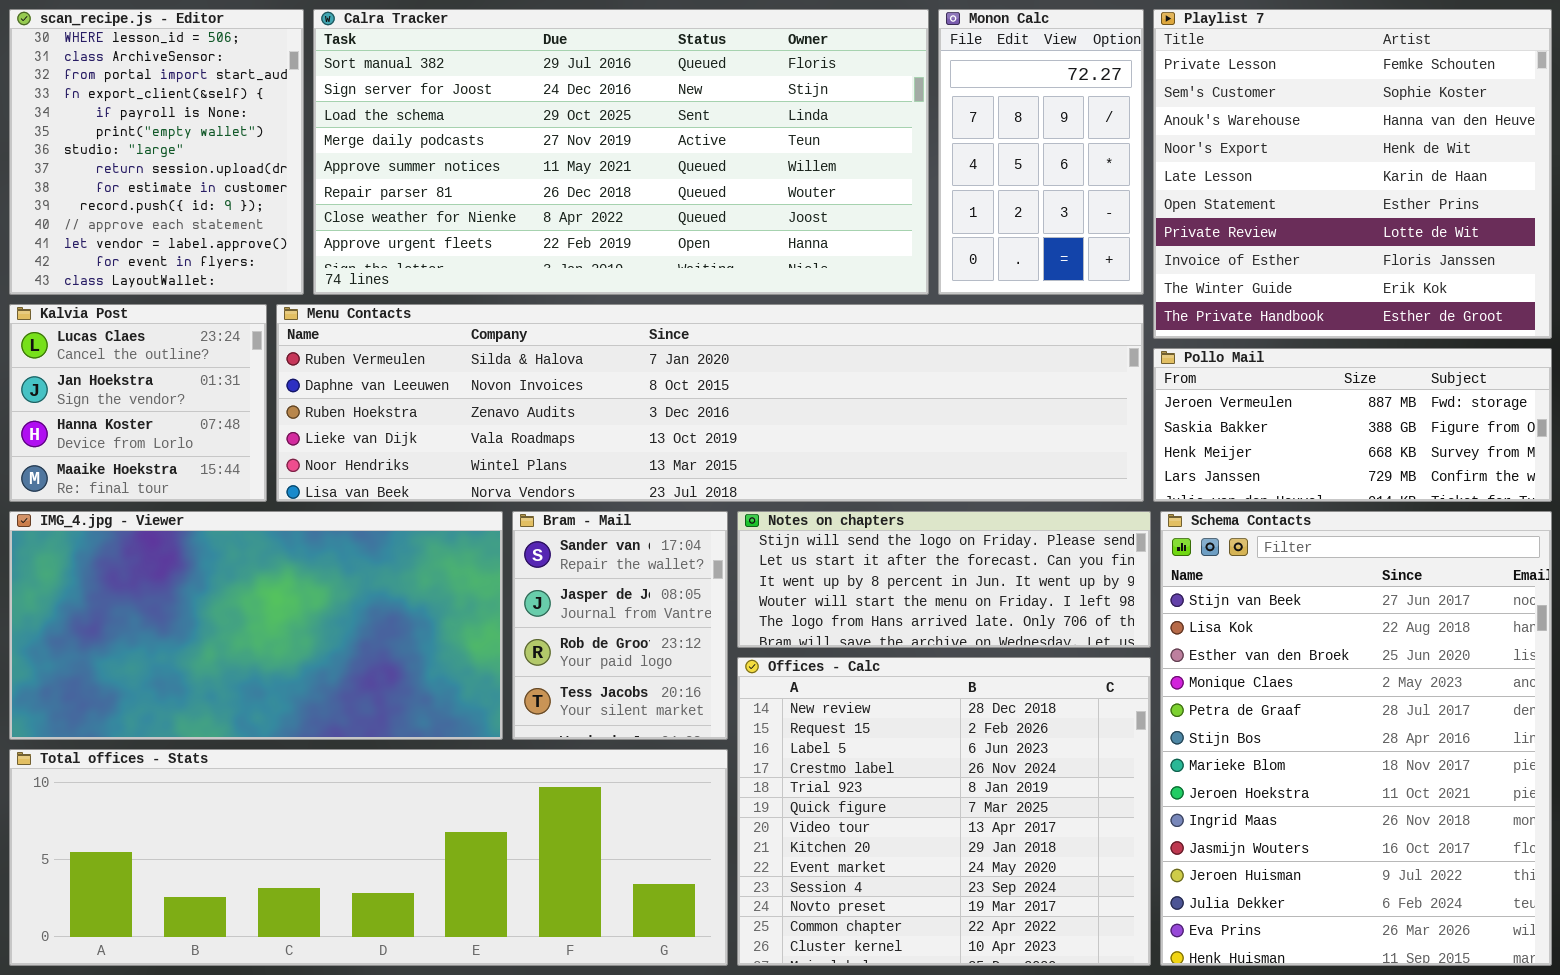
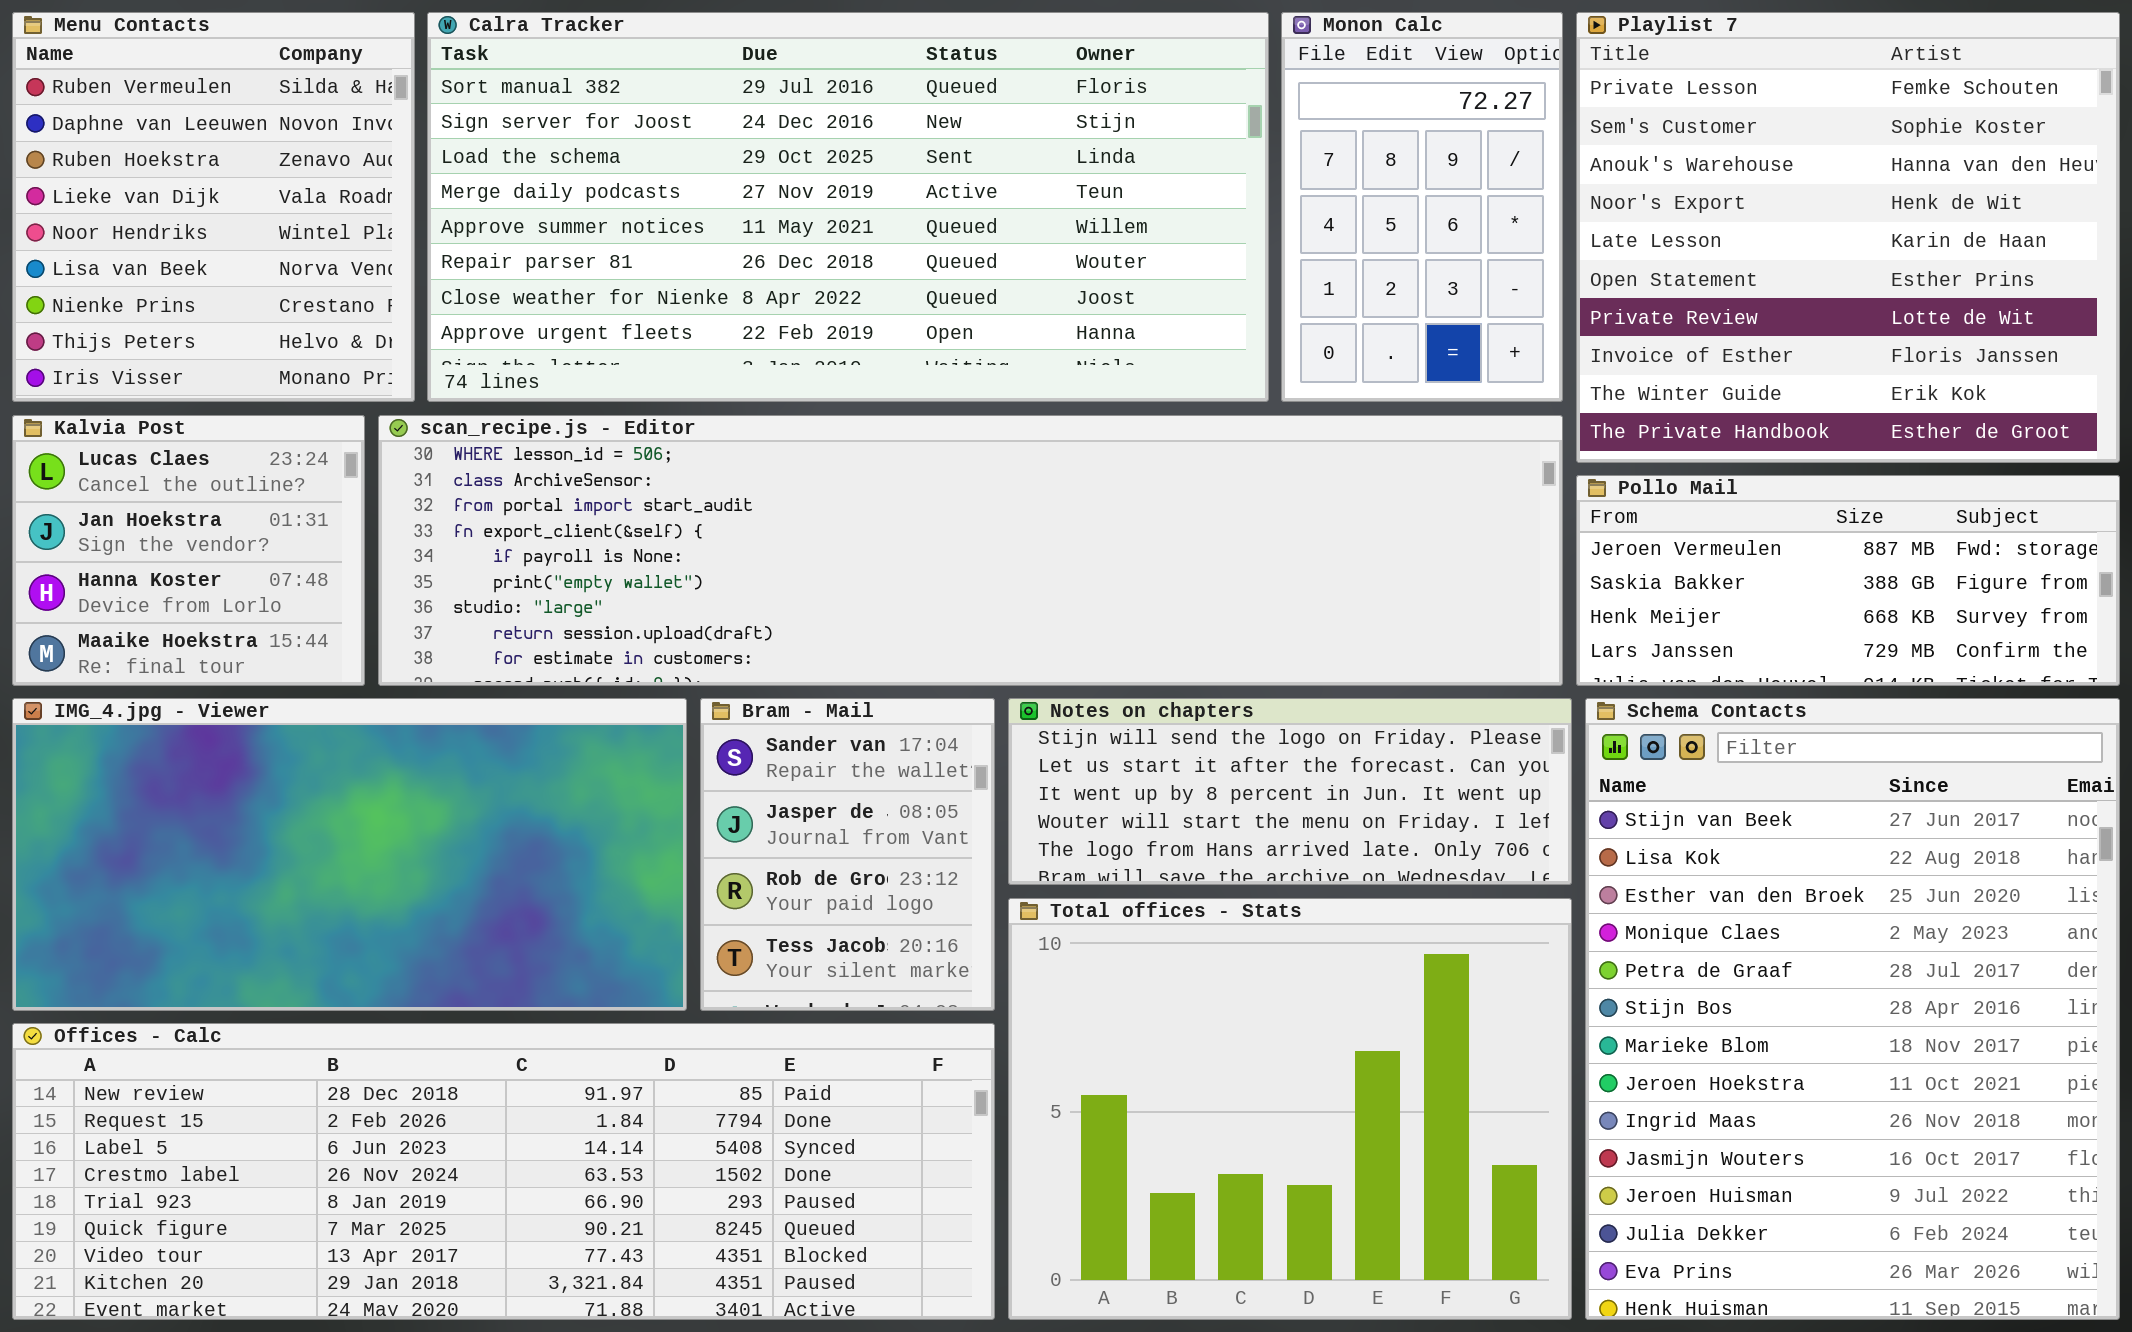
scan_recipe.js - Editor: [9,9,304,295] -> [378,415,1563,686], moved, resized
Menu Contacts: [276,304,1144,502] -> [12,12,415,402], moved, resized
Offices - Calc: [737,657,1151,966] -> [12,1023,995,1320], moved, resized
Total offices - Stats: [9,749,728,966] -> [1008,898,1572,1320], moved, resized

